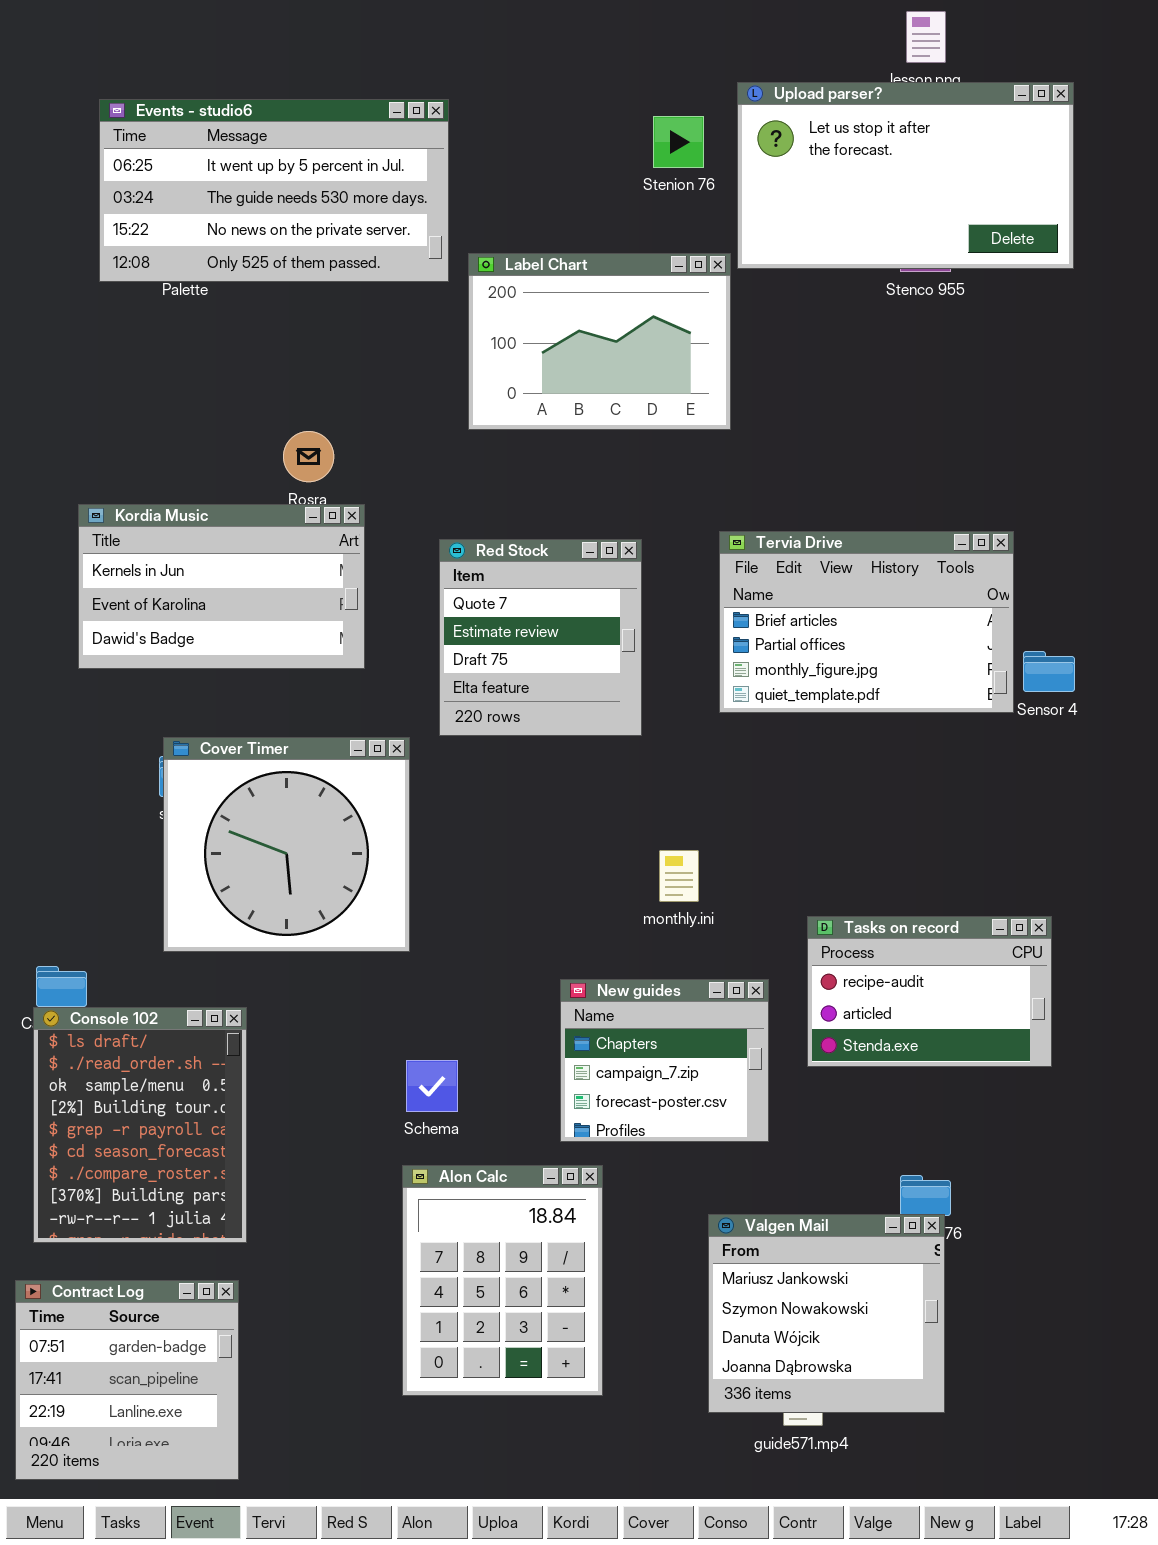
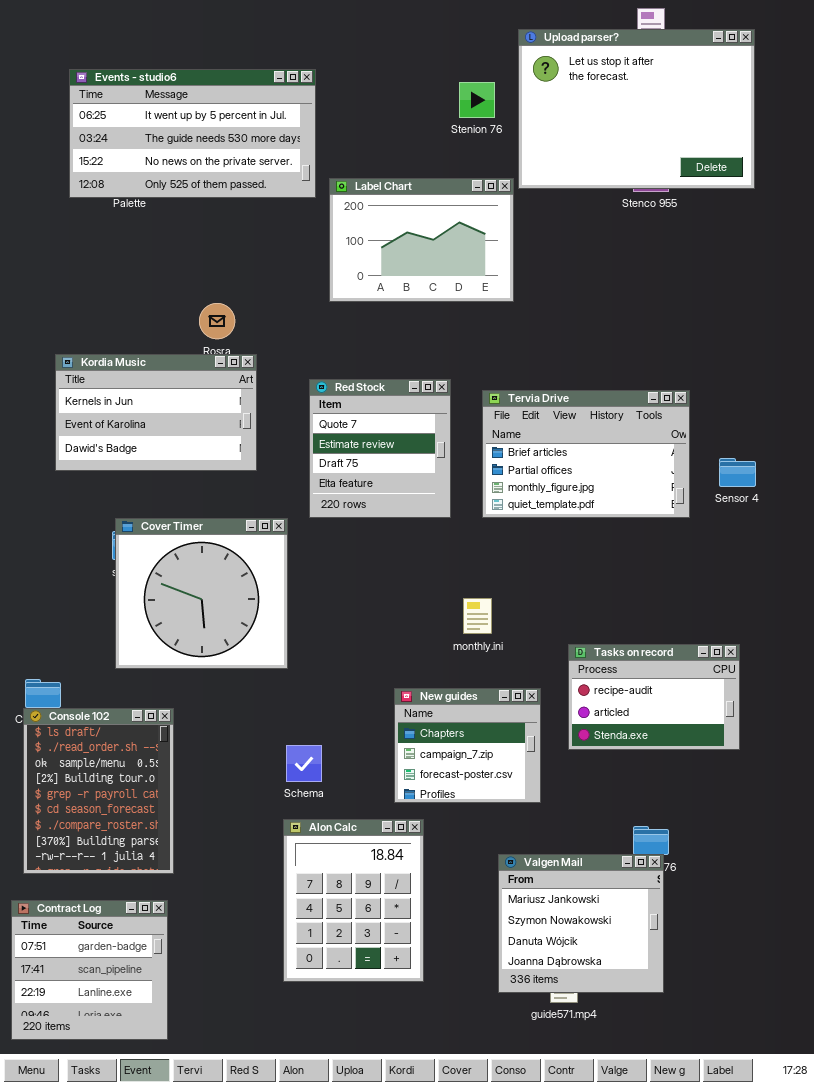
Upload parser?: [737,82,1074,269] -> [518,29,755,189], resized
Tervia Drive: [719,531,1014,713] -> [482,390,690,518], moved

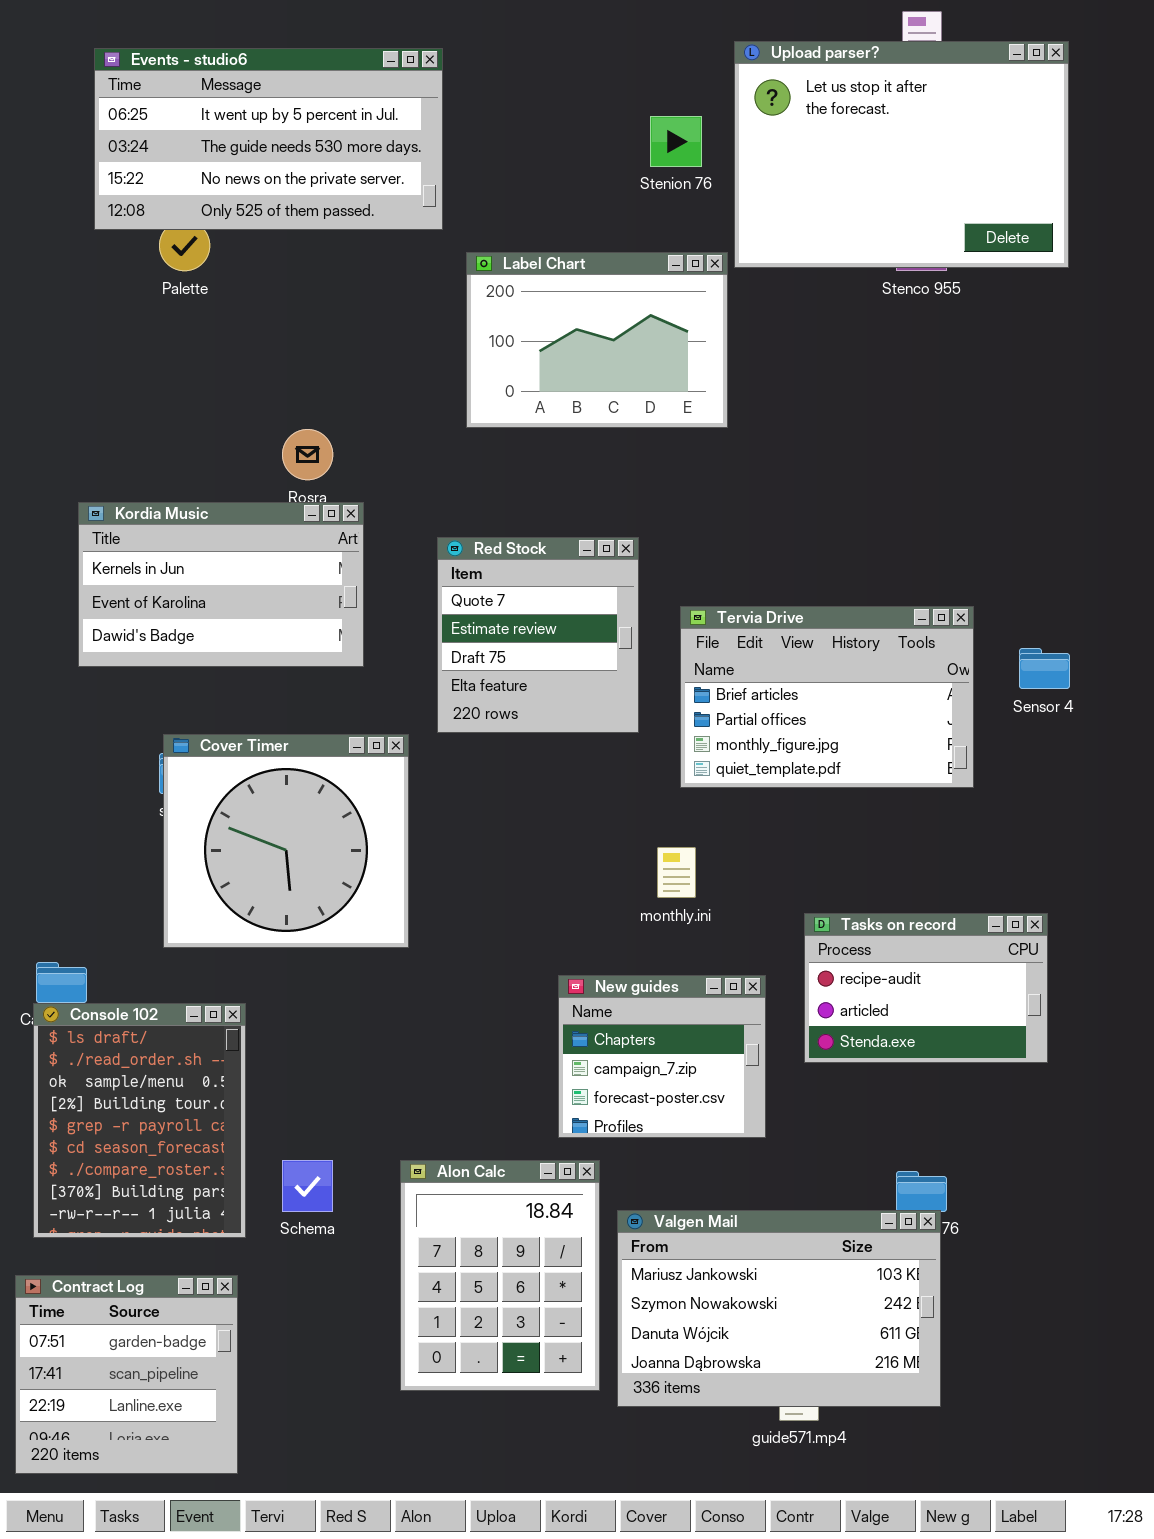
Events - studio6: [69,69,316,198] -> [94,48,443,230], moved
Tervia Drive: [482,390,690,518] -> [680,606,974,788], moved
Schema: [286,745,322,782] -> [282,1160,333,1212], moved
Valgen Mail: [498,854,664,993] -> [617,1210,941,1407], resized

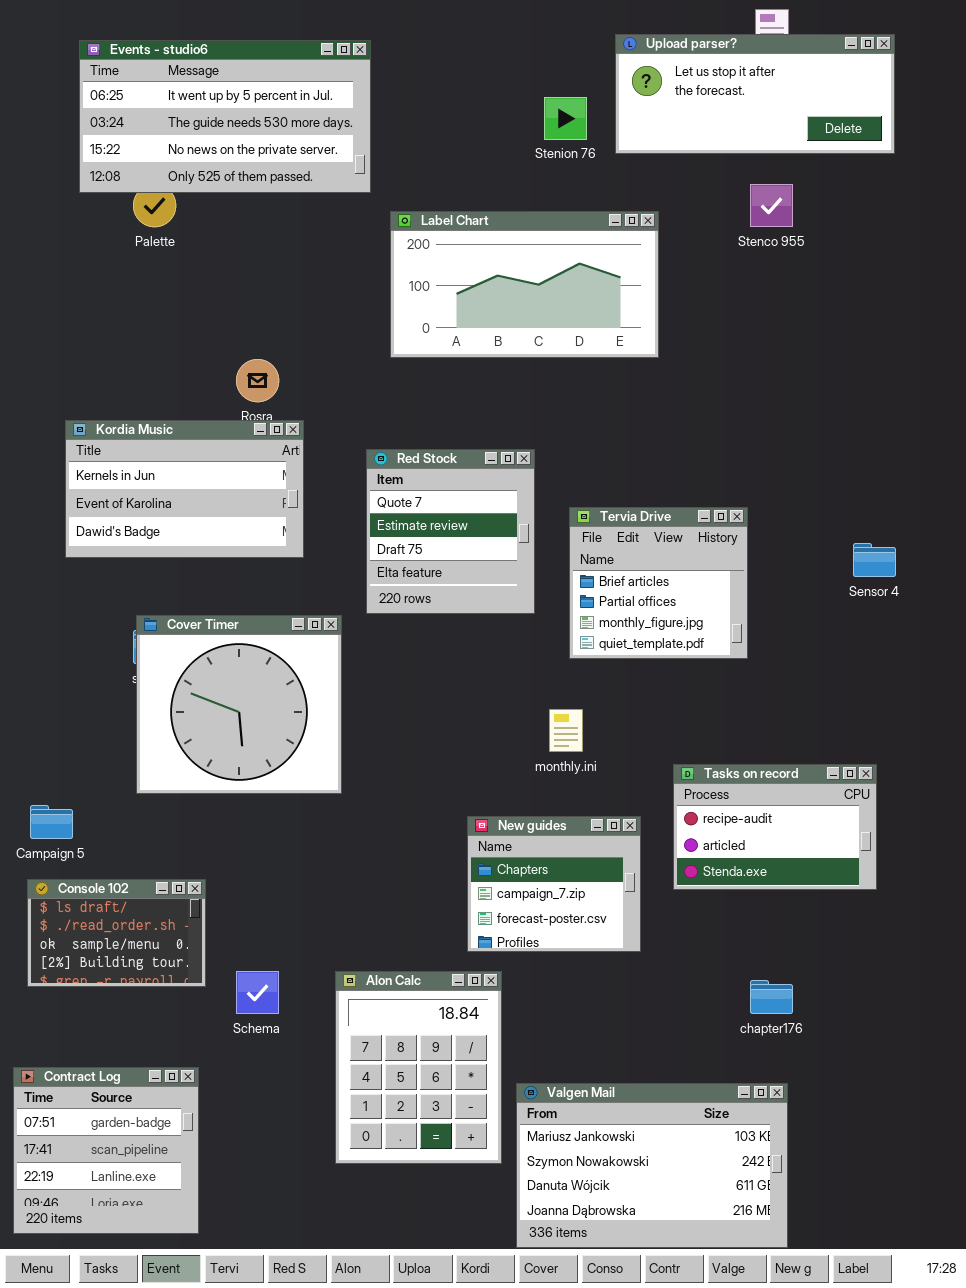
Upload parser?: [734,41,1069,268] -> [615,34,895,154], resized
Label Chart: [466,252,728,428] -> [390,211,659,358], resized
Tervia Drive: [680,606,974,788] -> [569,507,748,659], resized
Console 102: [33,1003,246,1238] -> [27,879,206,987], moved, resized
Valgen Mail: [617,1210,941,1407] -> [516,1083,788,1248], moved

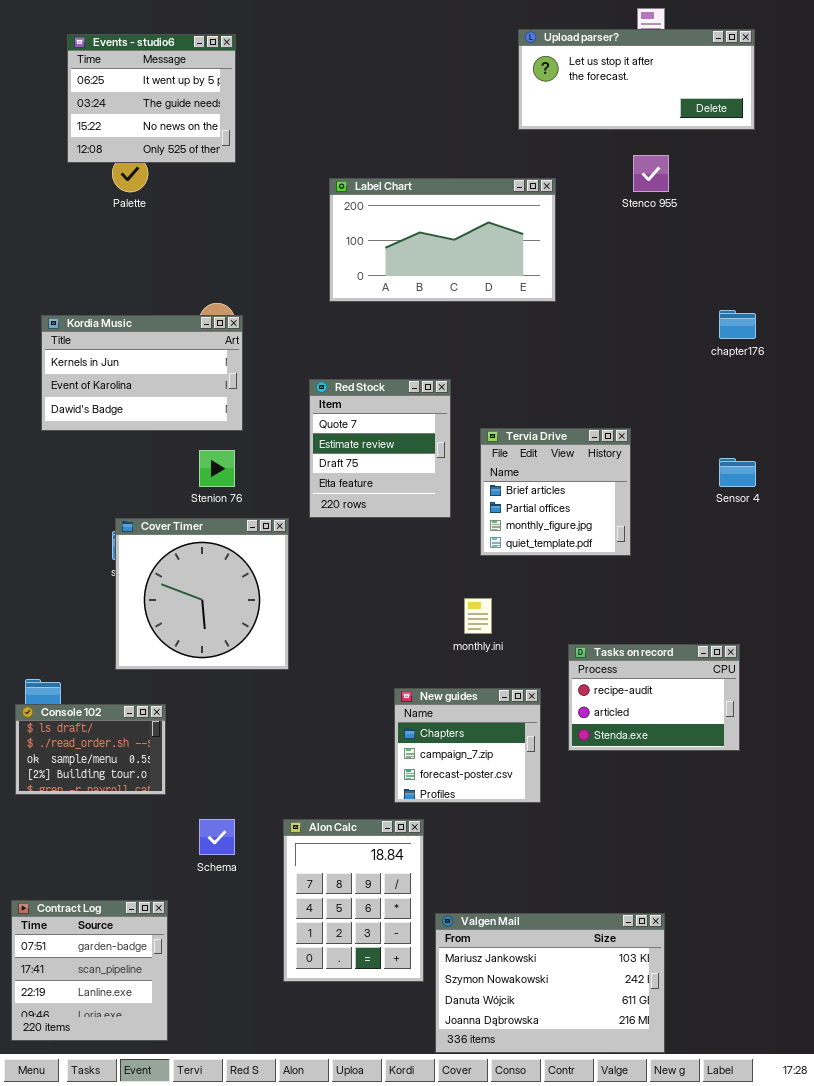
Events - studio6: [79,40,371,193] -> [67,34,236,163], resized
Stenion 76: [544,97,587,140] -> [199,450,235,487], moved
Kordia Music: [65,420,304,558] -> [41,315,243,431], moved
Console 102: [27,879,206,987] -> [15,704,166,795], moved
chapter176: [750,980,793,1014] -> [719,310,756,339], moved

